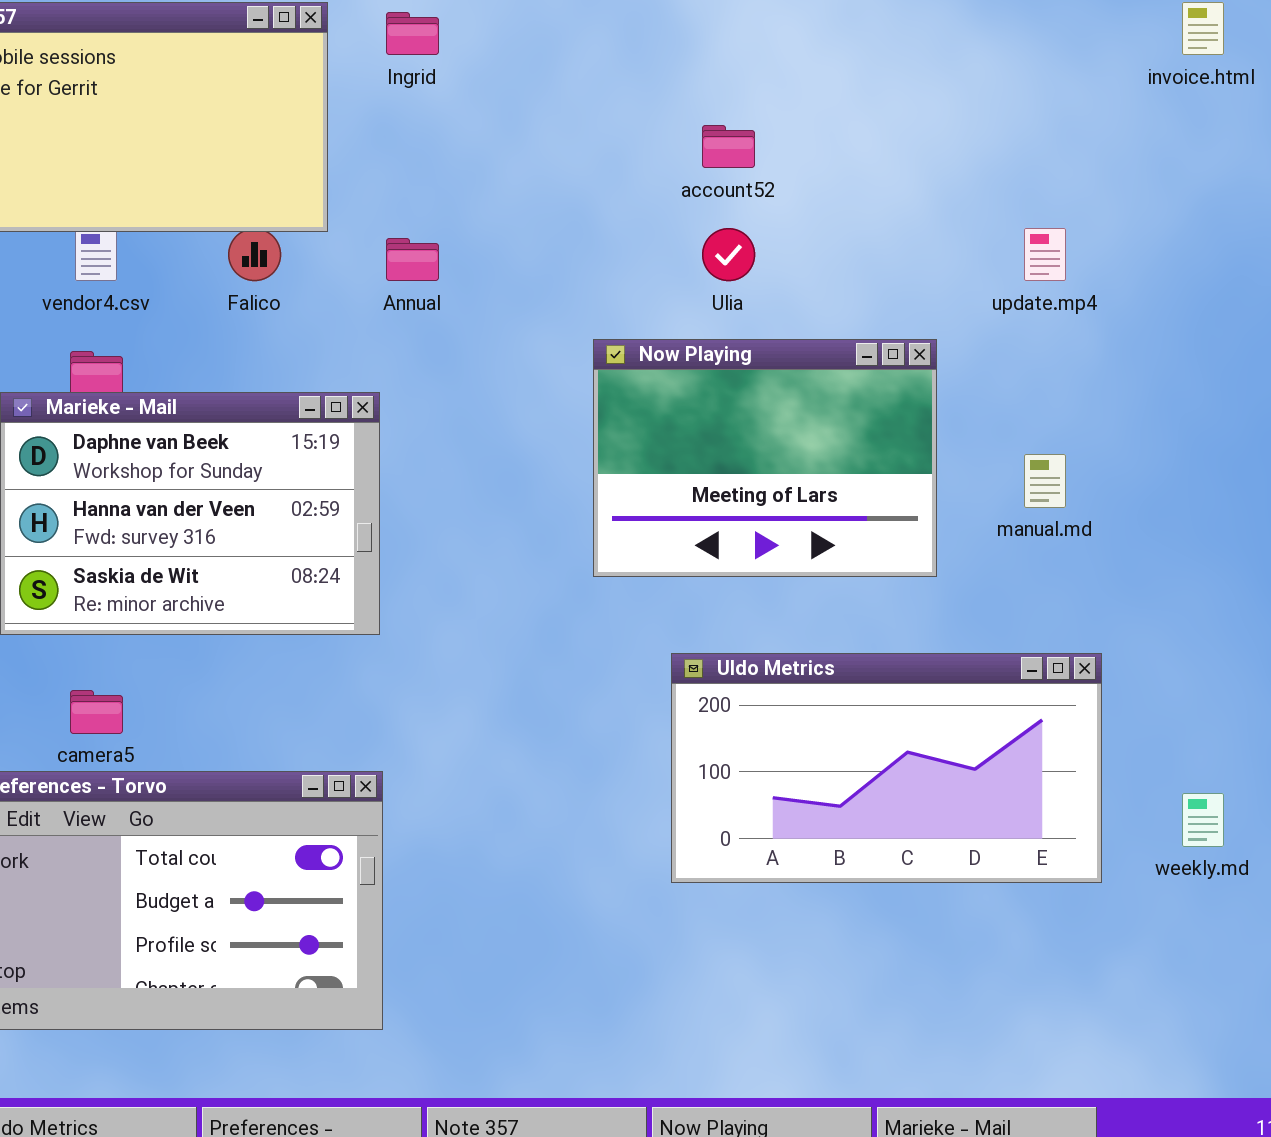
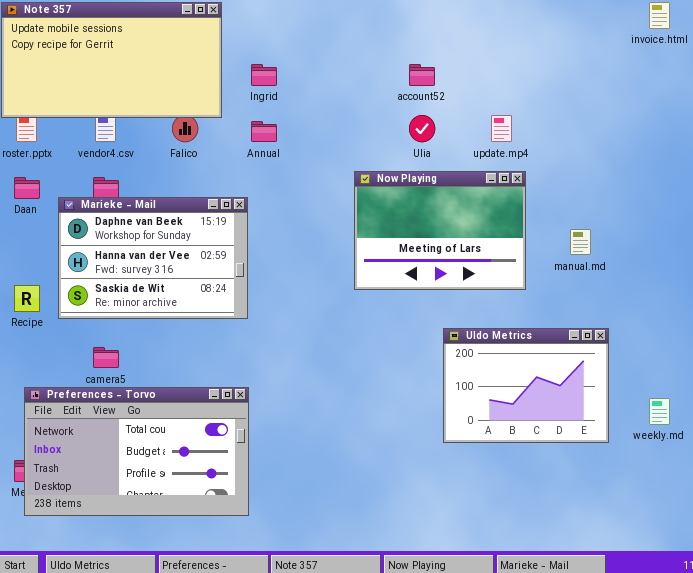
Ingrid: [386,12,439,55] -> [251,64,277,86], moved
update.mp4: [1024,228,1066,281] -> [491,115,512,142], moved
Uldo Metrics: [671,653,1102,883] -> [443,328,609,443], resized

